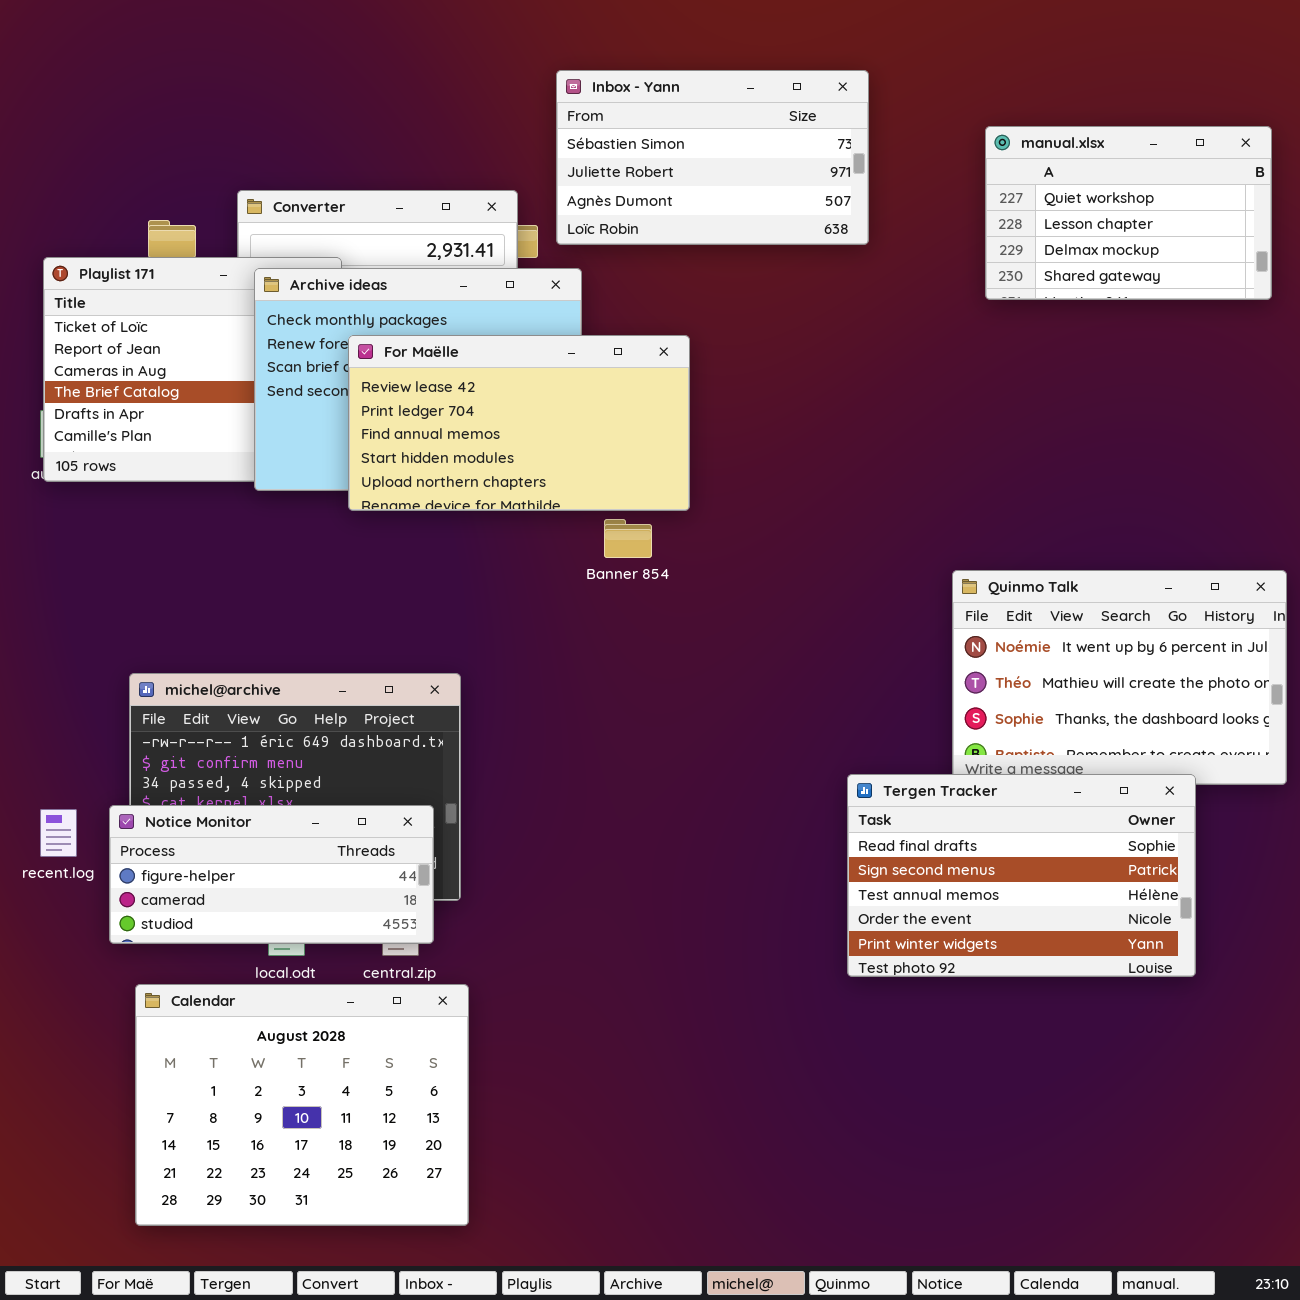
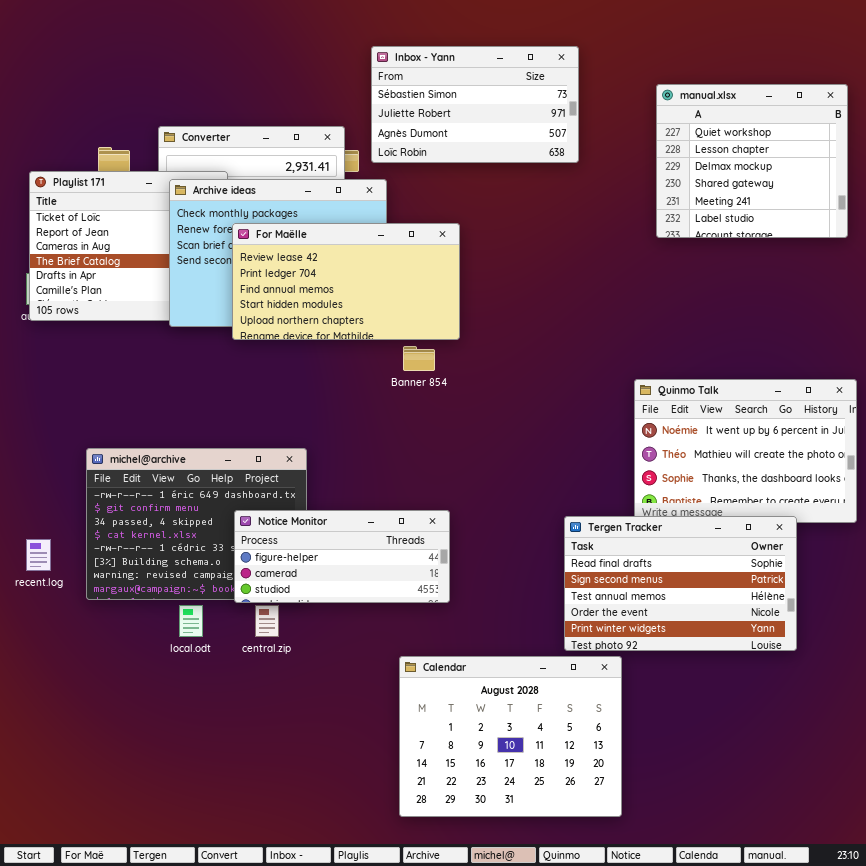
manual.xlsx: [985,126,1272,300] -> [656,84,848,238], resized
Notice Monitor: [109,805,434,944] -> [234,510,450,603], moved
Calendar: [135,984,469,1226] -> [399,656,622,817], moved

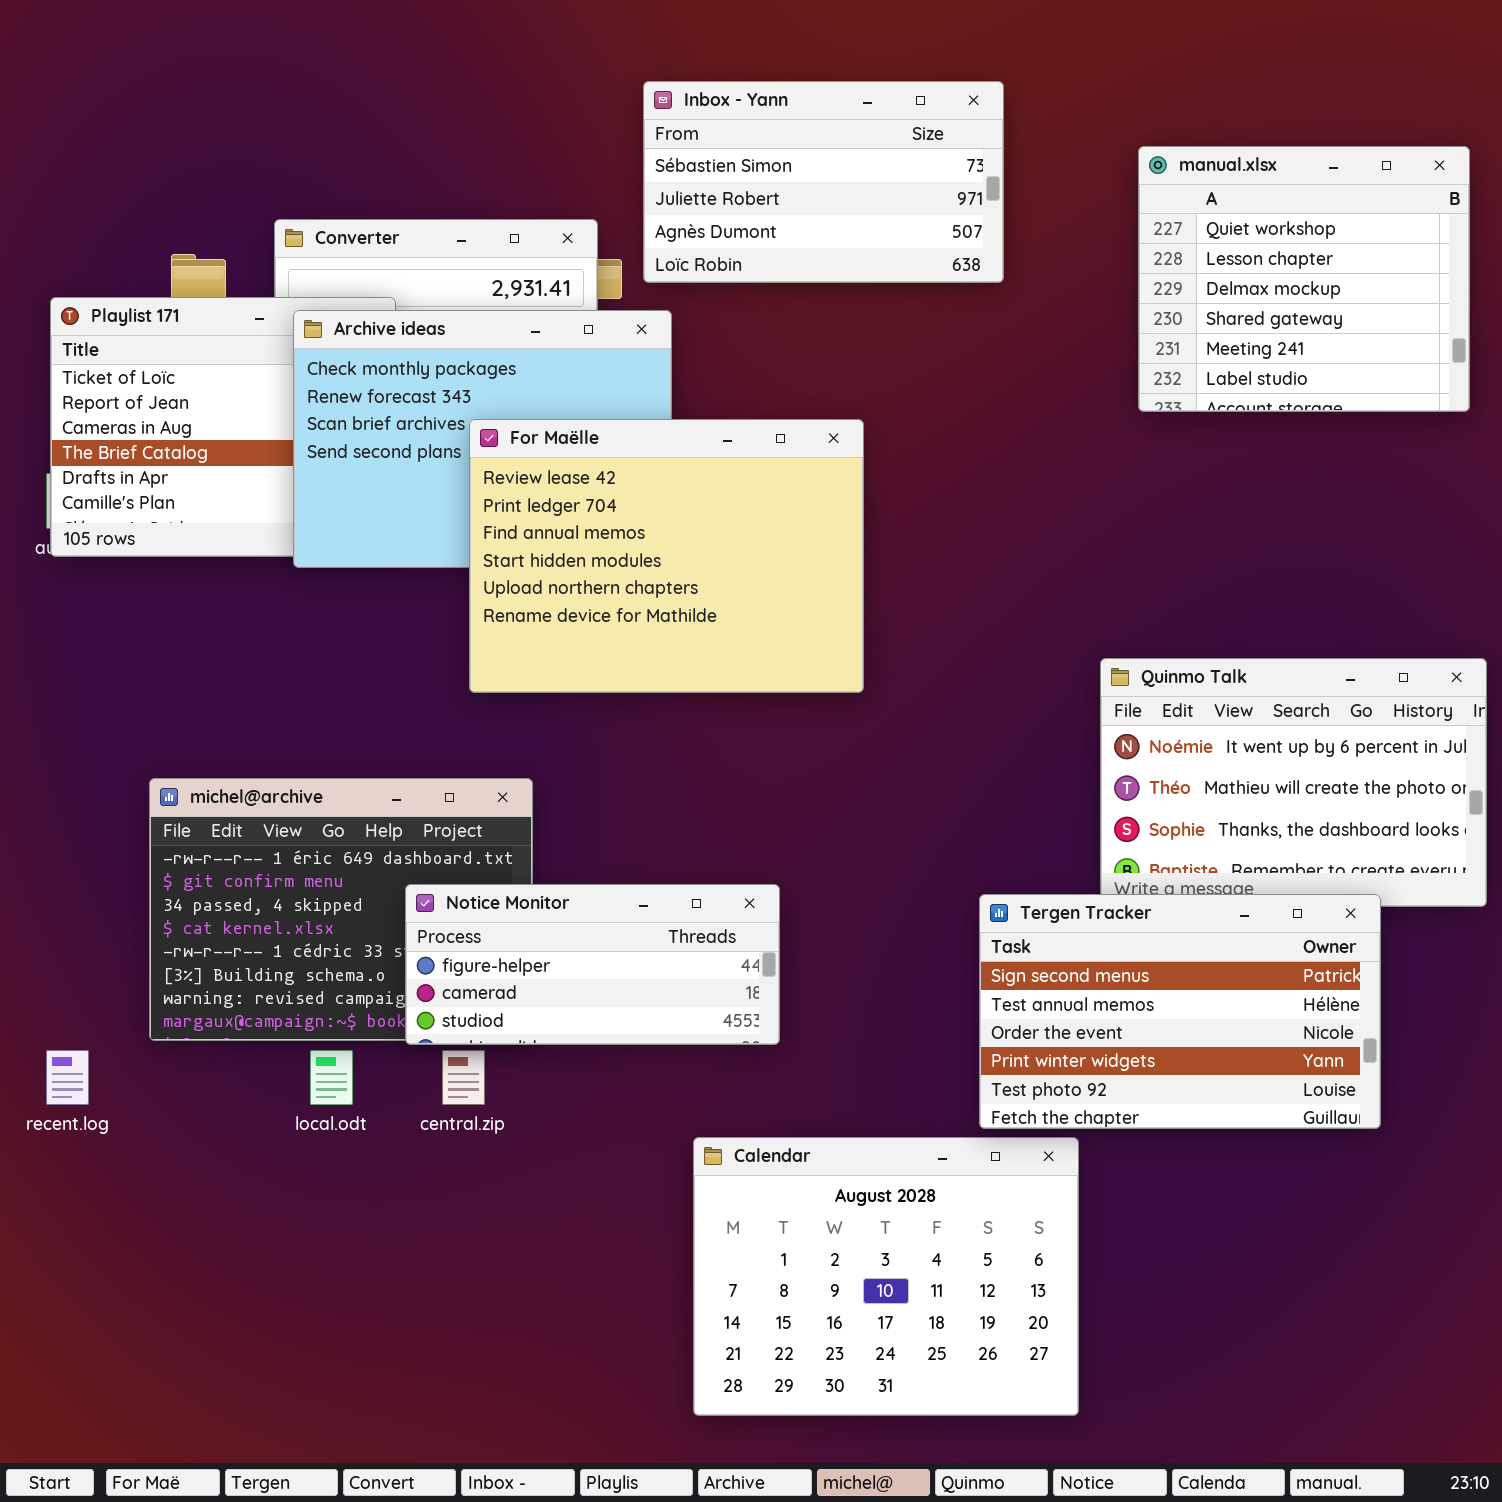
For Maëlle: [232,223,460,340] -> [469,419,864,693], moved, resized
Tergen Tracker: [564,516,797,651] -> [979,894,1381,1129], scrolled down 1 row
recent.log: [26,539,51,571] -> [46,1050,89,1105], moved

